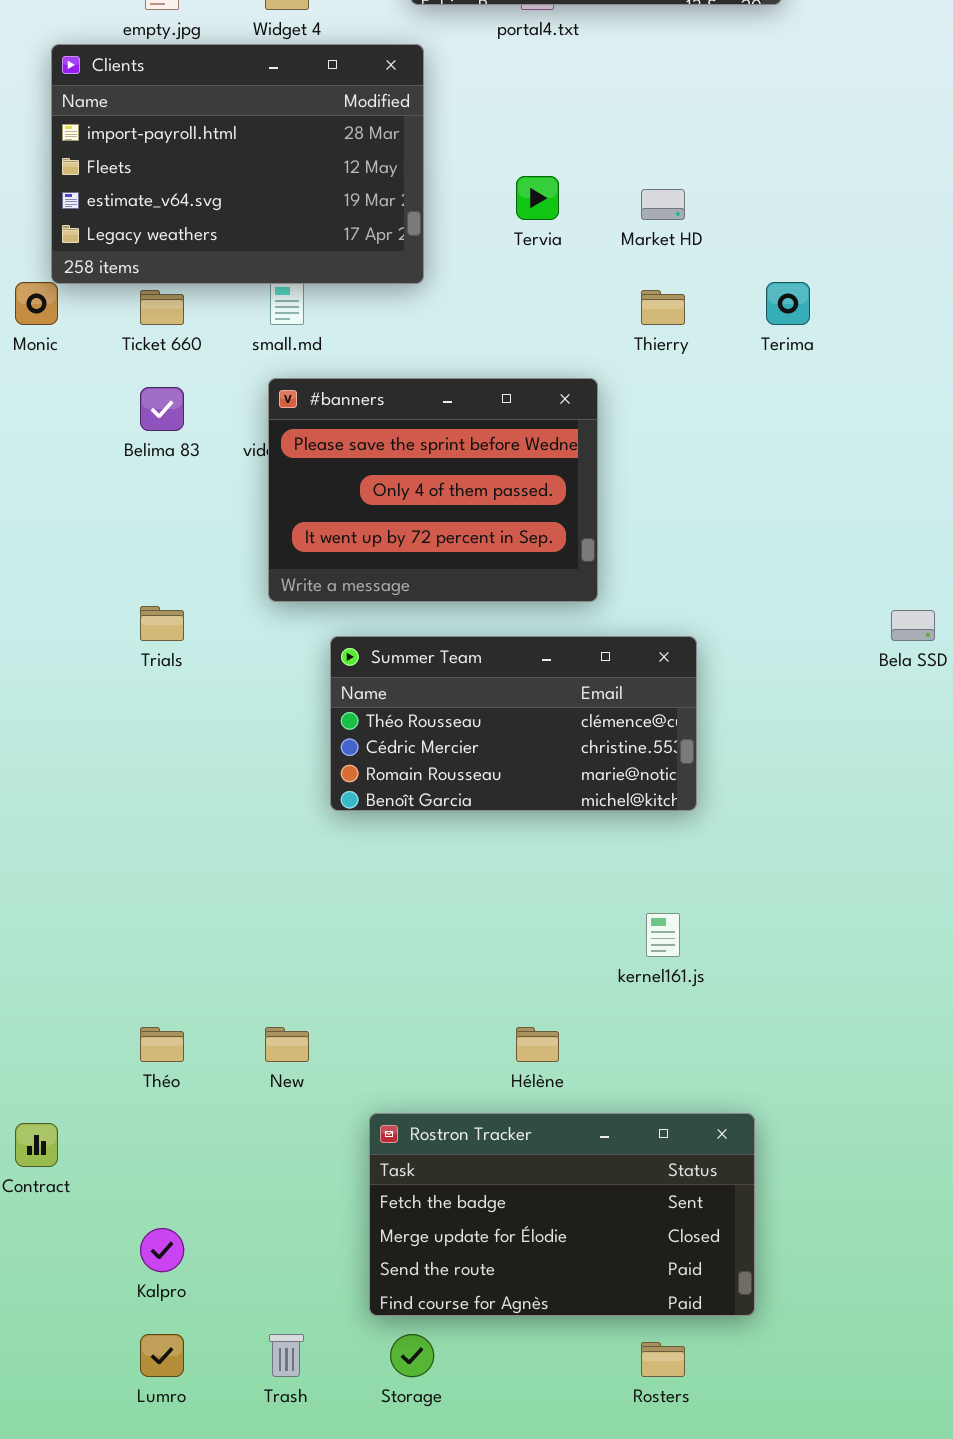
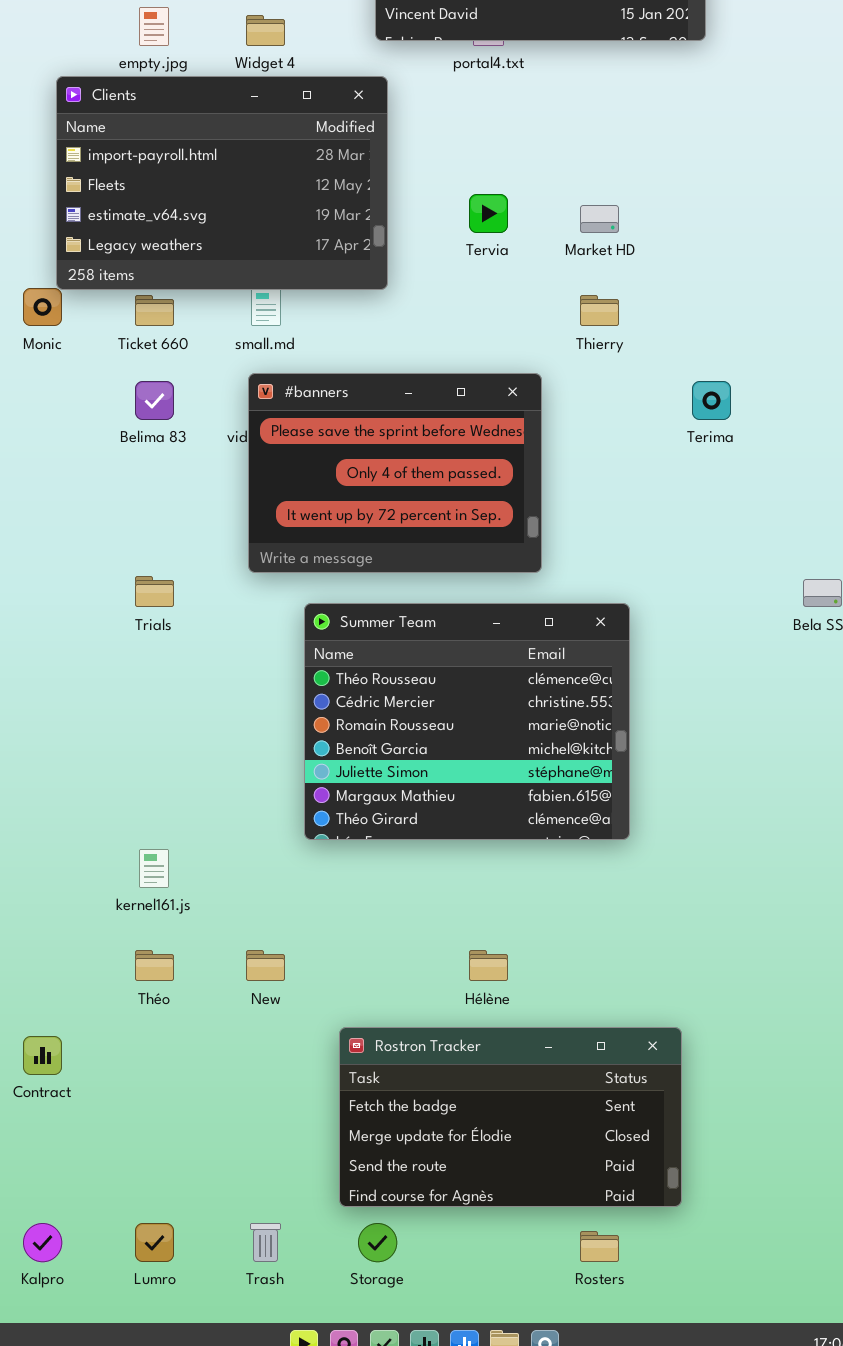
Terima: [766,282,810,325] -> [692,381,731,420], moved
Summer Team: [330,636,697,811] -> [304,603,630,840], resized
kernel161.js: [646,913,680,957] -> [139,849,169,888], moved
Kalpro: [140,1228,184,1272] -> [23,1223,62,1262], moved

